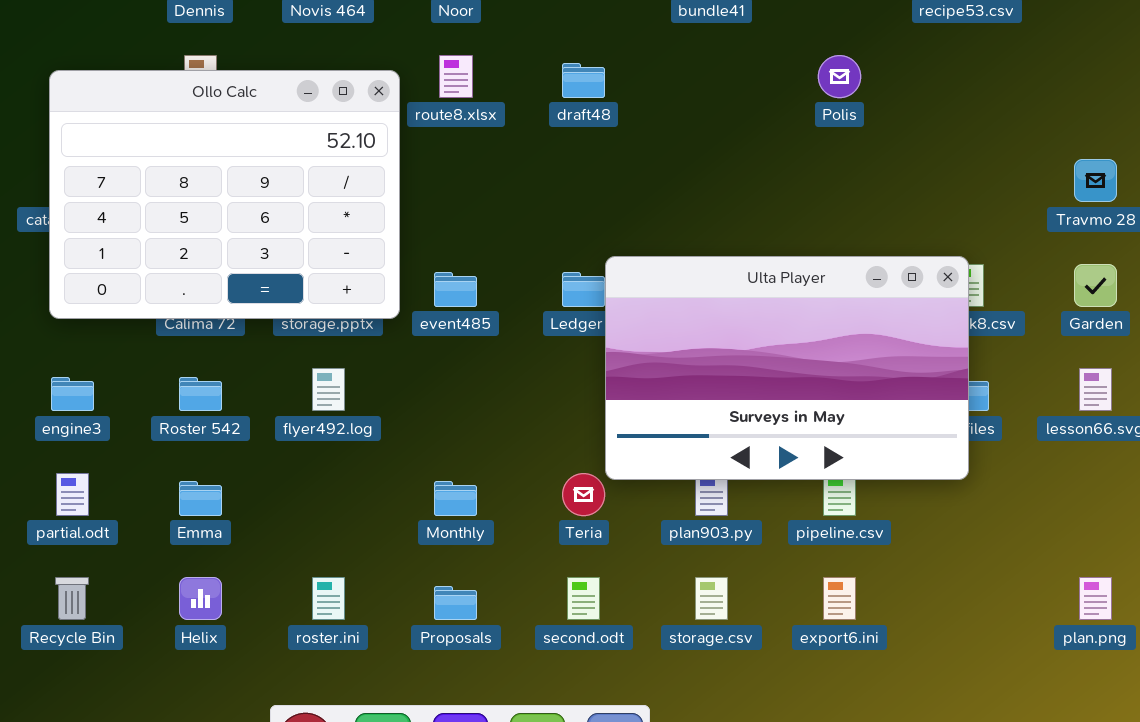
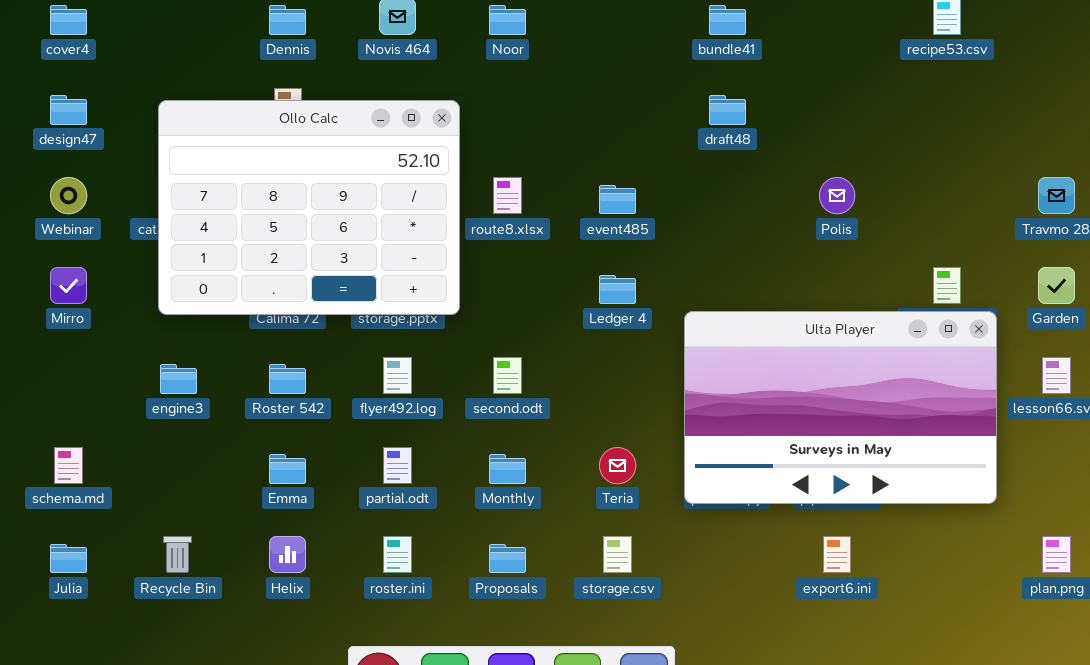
route8.xlsx: [439,55,473,98] -> [493,177,522,214], moved
Polis: [818,55,861,98] -> [819,177,855,214], moved
draft48: [562,63,605,98] -> [709,95,746,125], moved
Ulta Player: [605,256,969,480] -> [684,311,997,504], moved
event485: [434,272,477,307] -> [599,185,636,214], moved
partial.odt: [56,473,89,516] -> [383,447,412,484], moved
second.odt: [567,577,600,620] -> [493,357,522,394], moved
storage.csv: [695,577,728,620] -> [603,536,632,573], moved

